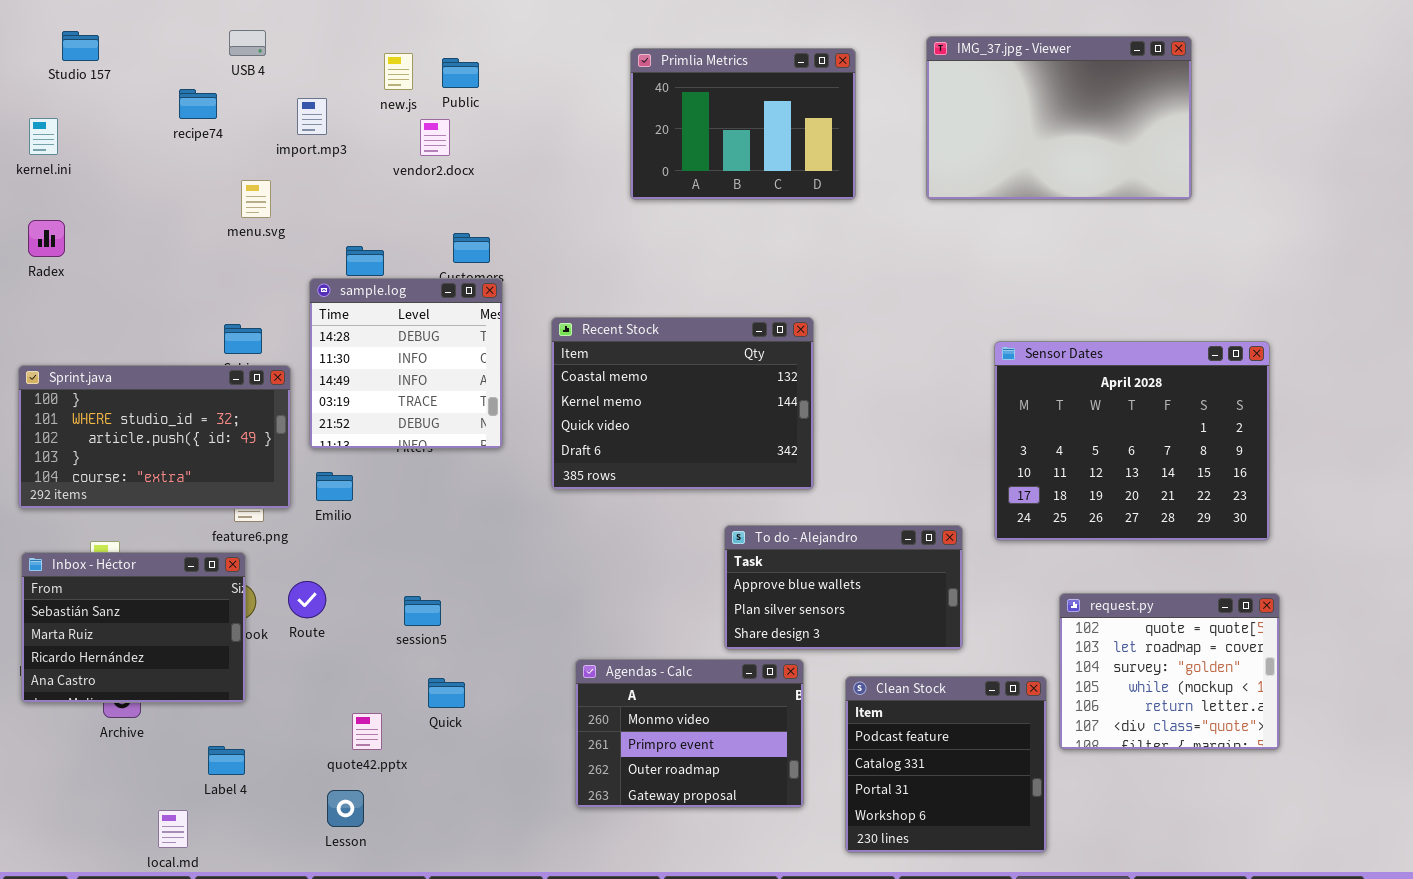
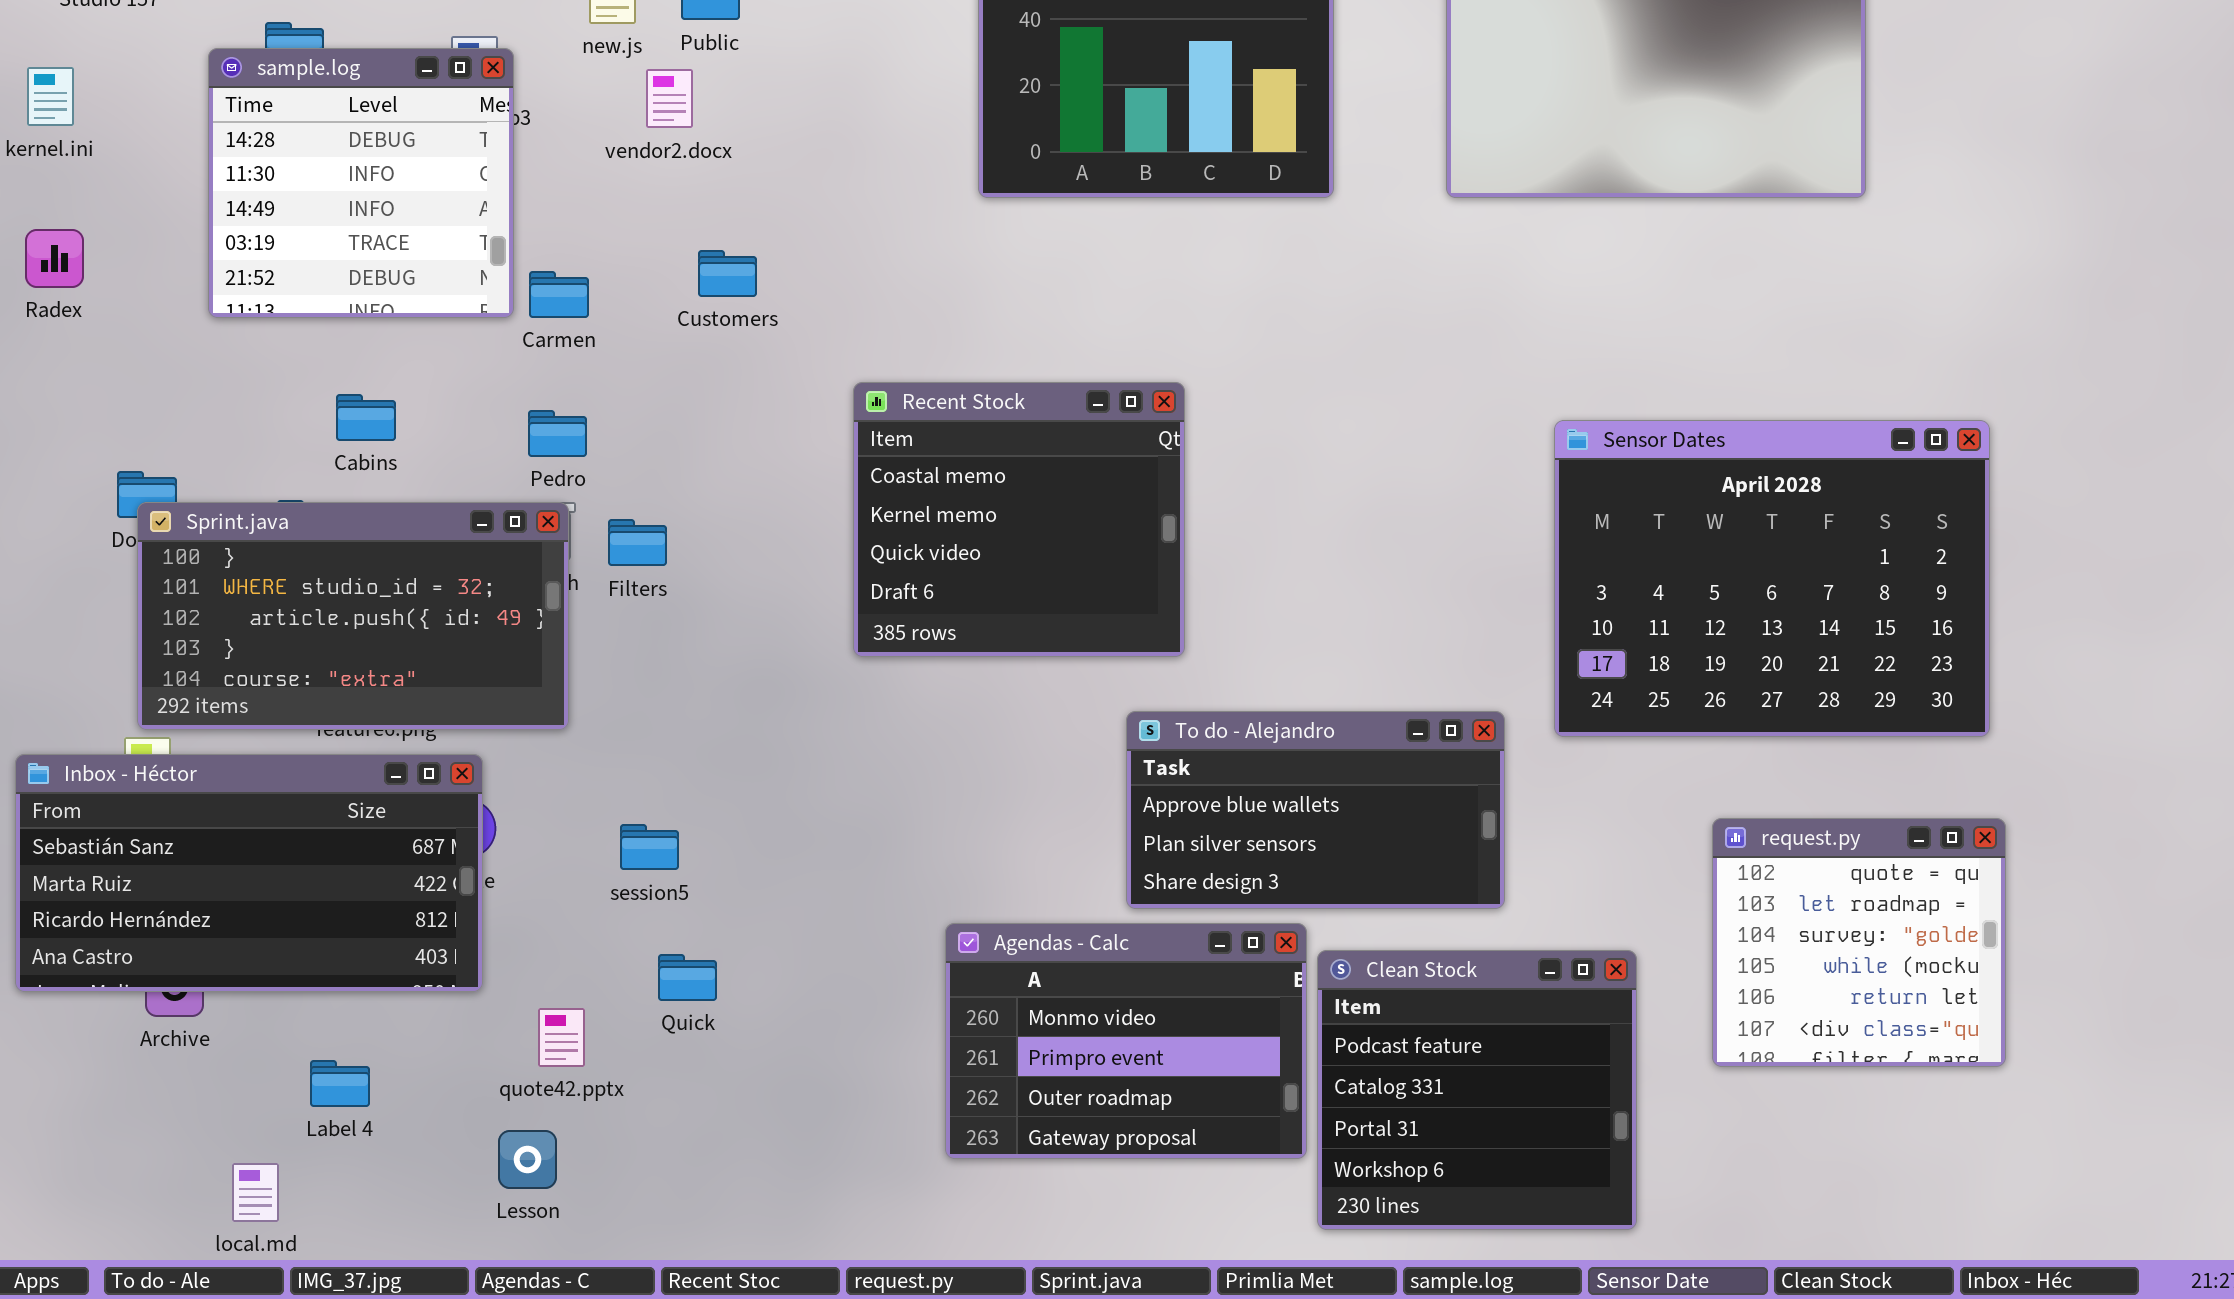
sample.log: [309,278,503,449] -> [208,48,514,318], moved
Recent Stock: [551,317,814,490] -> [853,382,1185,657], resized
Sprint.java: [18,365,291,509] -> [137,502,569,730], moved
Inbox - Héctor: [21,552,246,703] -> [15,754,483,992], resized
request.py: [1059,593,1280,750] -> [1712,818,2006,1067], resized
Agendas - Calc: [575,659,804,808] -> [945,923,1307,1159], moved

